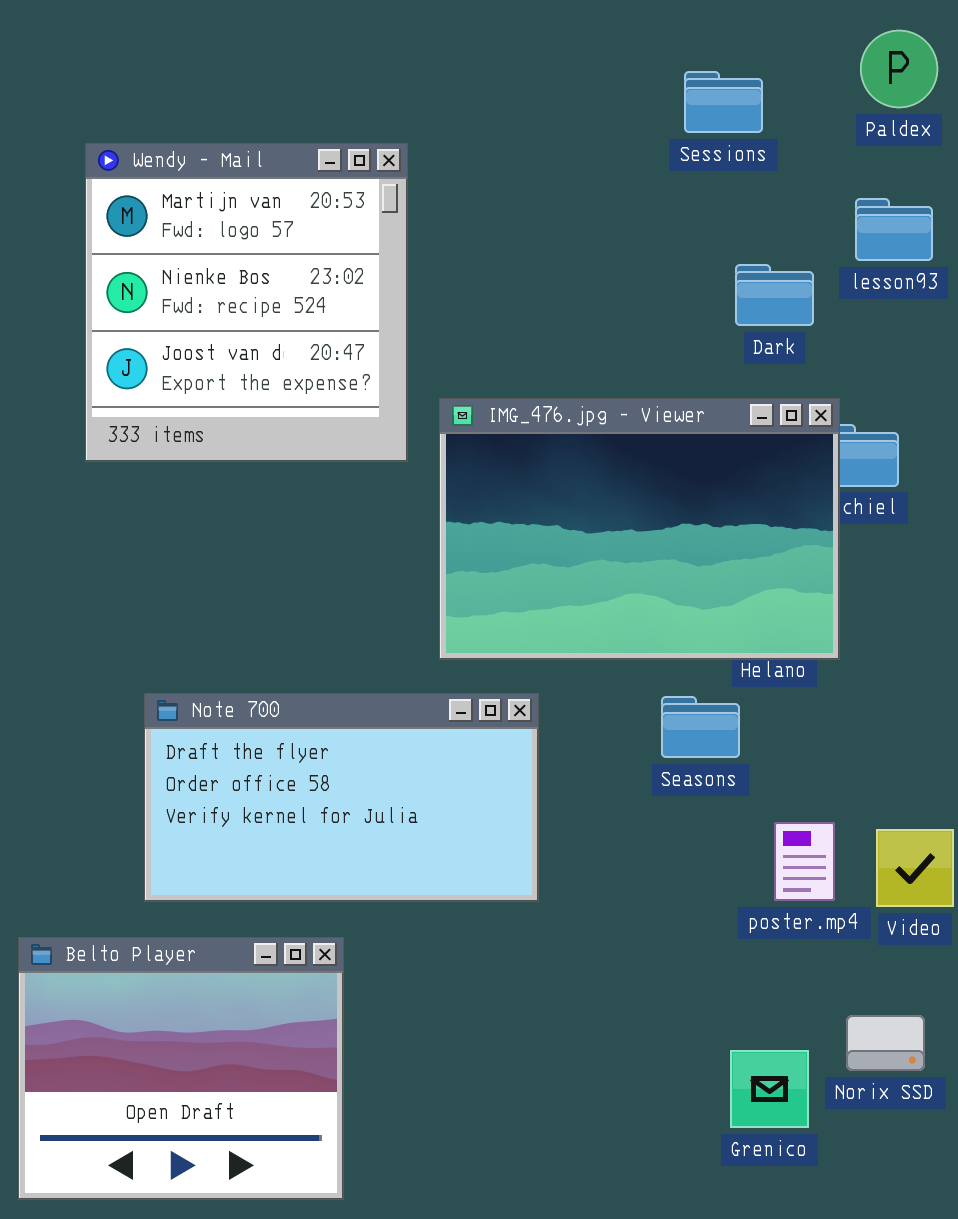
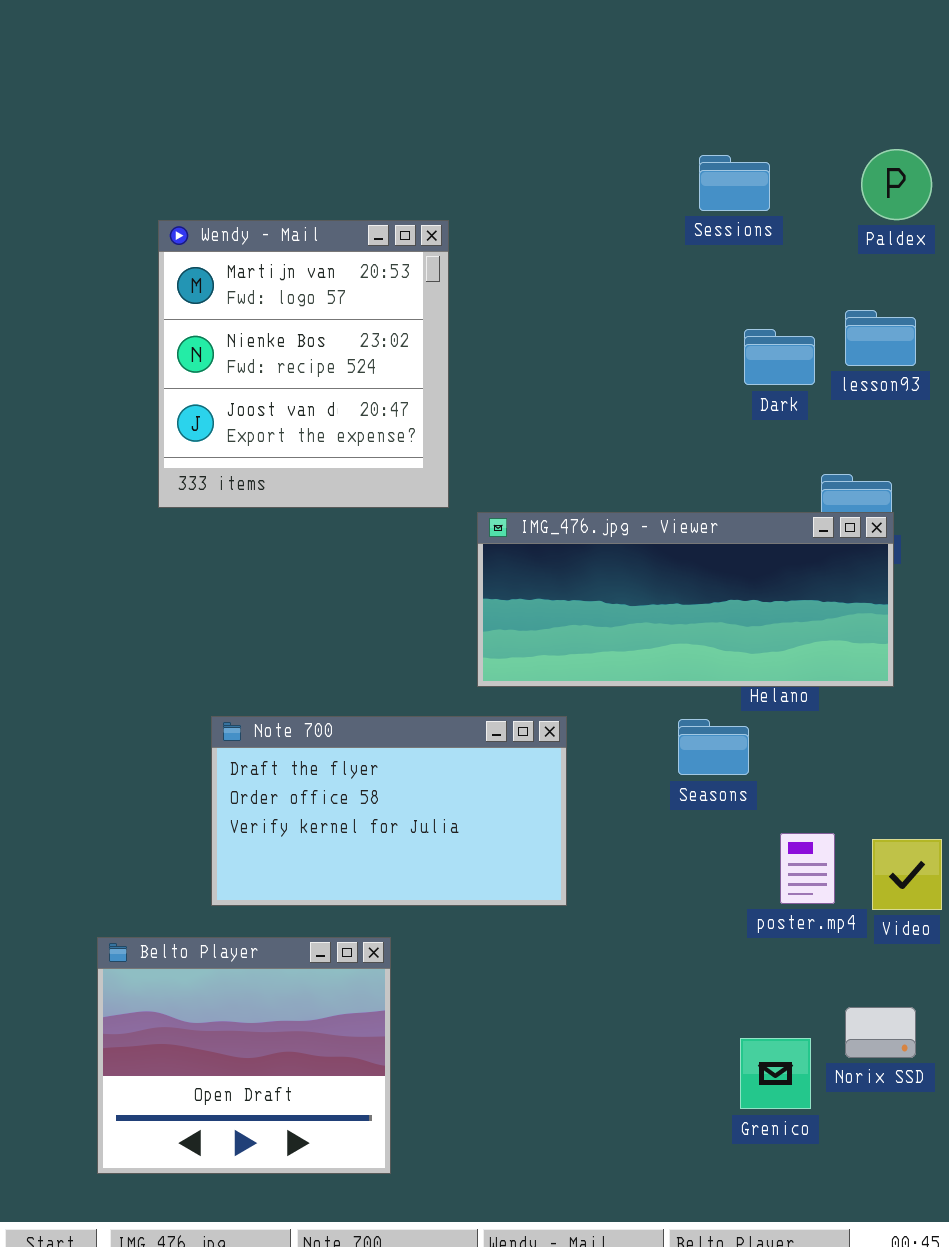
Paldex: [860,30,938,108] -> [861,149,932,220], moved
lesson93: [855,198,933,261] -> [845,310,916,366], moved
IMG_476.jpg - Viewer: [439,398,840,660] -> [477,512,894,687], resized

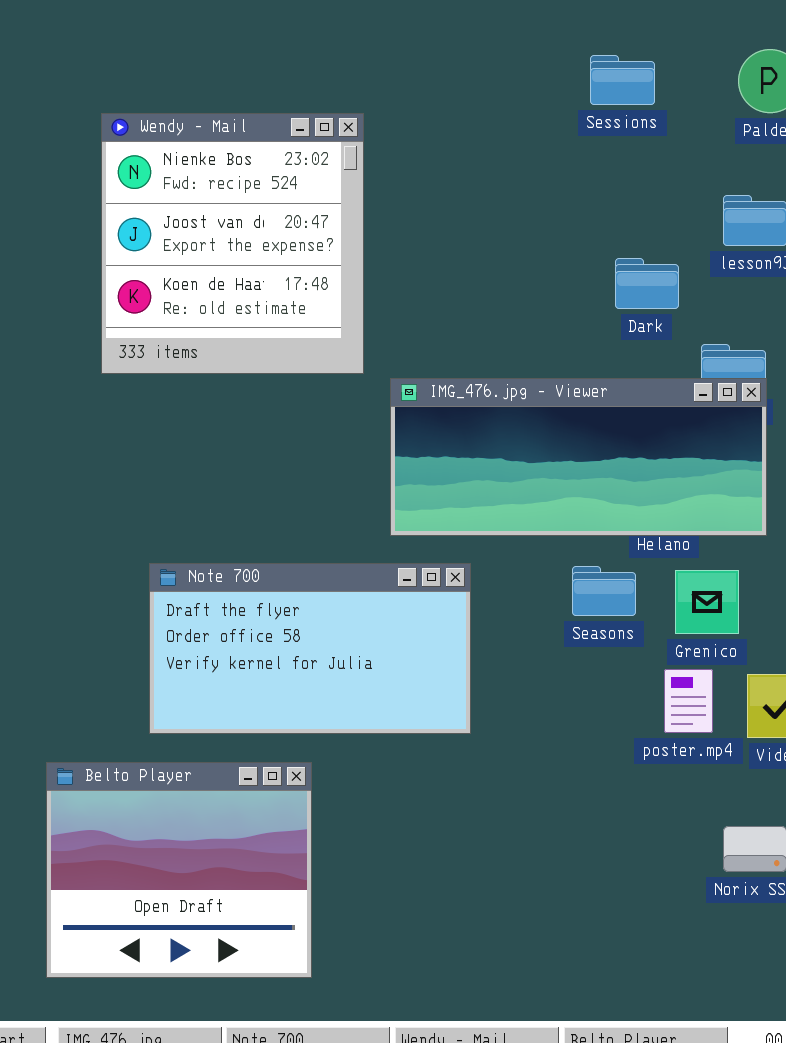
Wendy - Mail: [158,220,449,508] -> [101,113,364,374], scrolled down 1 row
Dark: [744,329,815,385] -> [615,258,679,309], moved
Grenico: [740,1038,811,1109] -> [675,570,739,634], moved

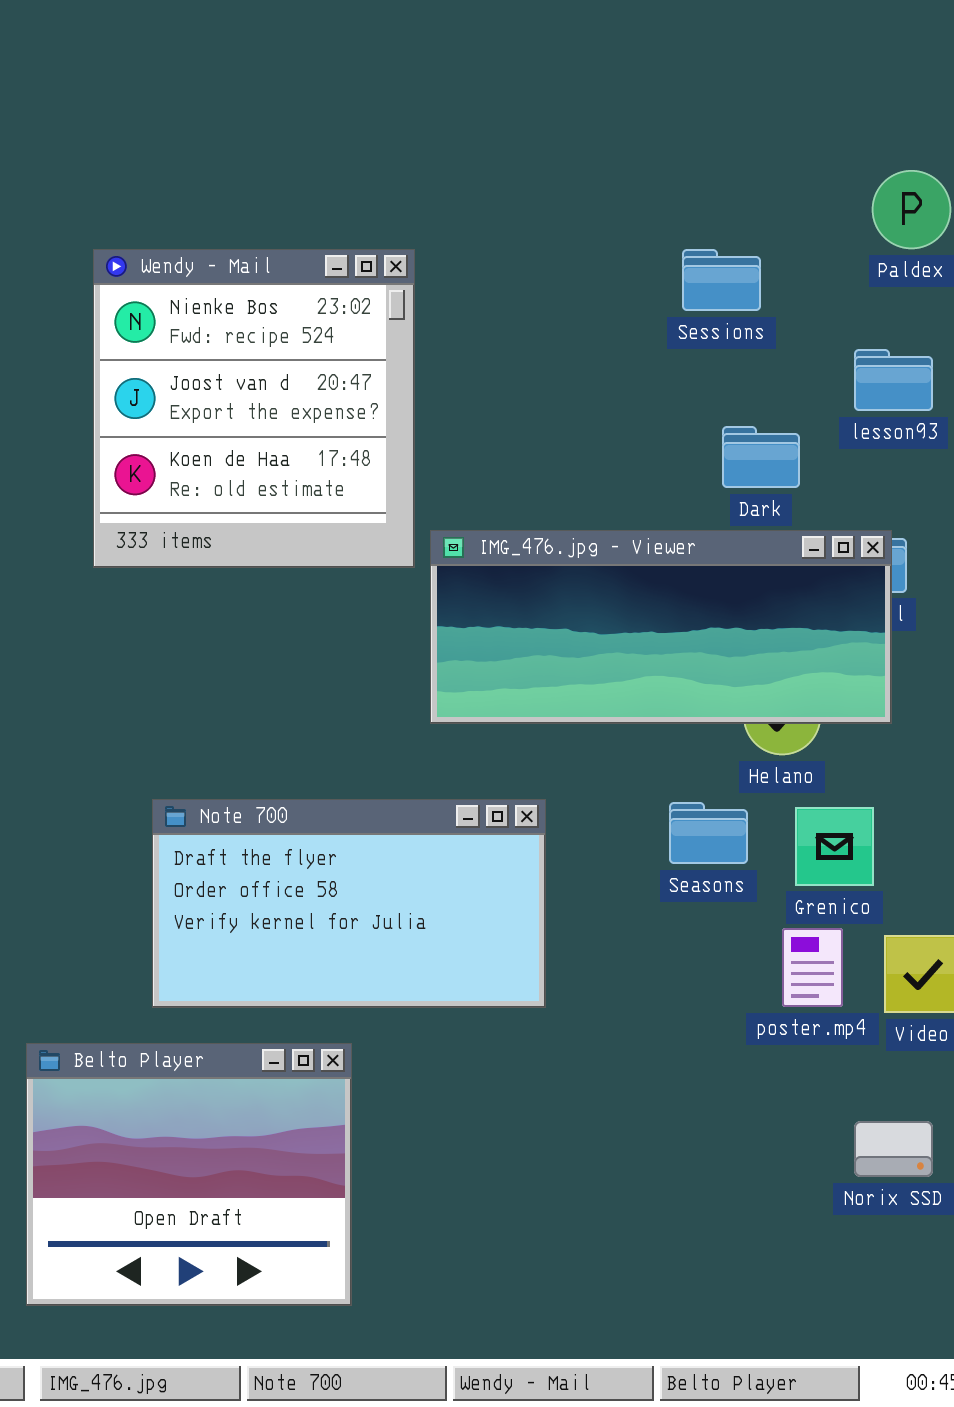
Sessions: [590,55,655,105] -> [682,249,761,311], moved
IMG_476.jpg - Viewer: [390,378,767,536] -> [430,530,892,724], moved

